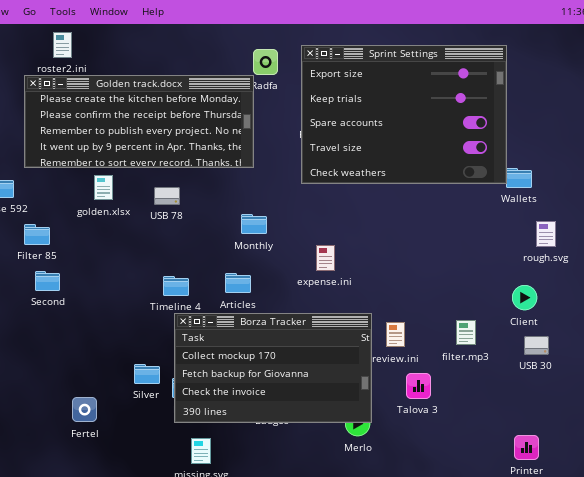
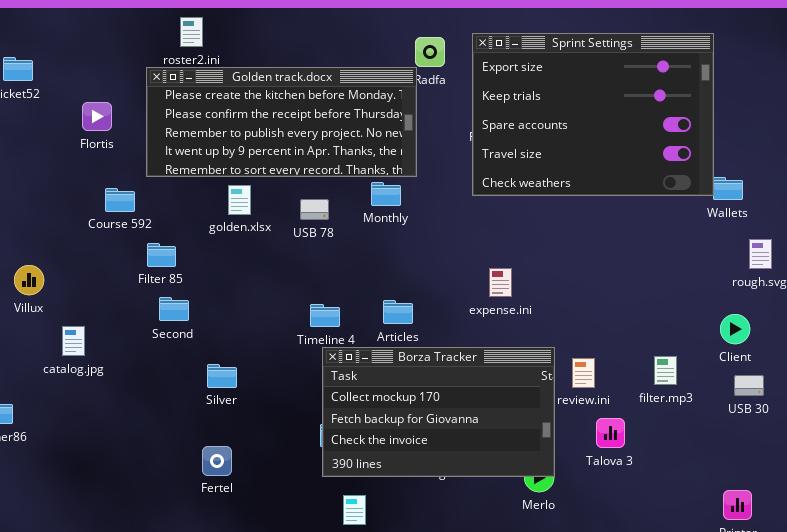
Monthly: [241,214,267,234] -> [371,182,401,206], moved
Silver: [134,364,160,384] -> [207,364,237,388], moved

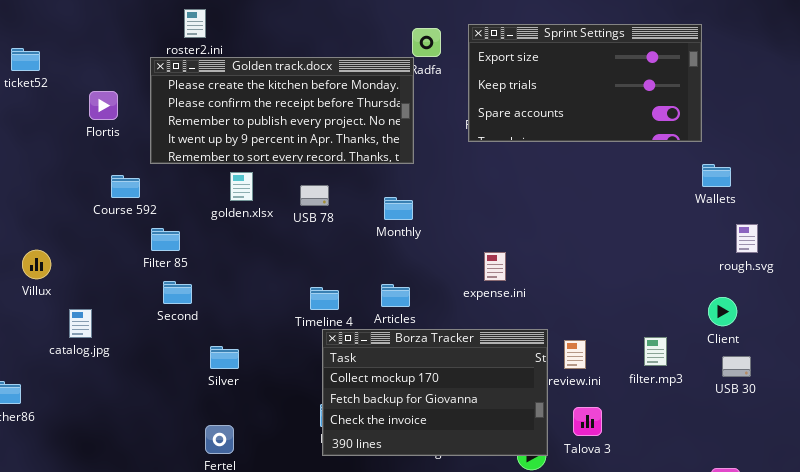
Sprint Settings: [472,33,714,196] -> [468,24,702,142], resized
Monthly: [371,182,401,206] -> [384,197,413,220], moved
Talova 3: [596,418,625,448] -> [573,407,602,436], moved

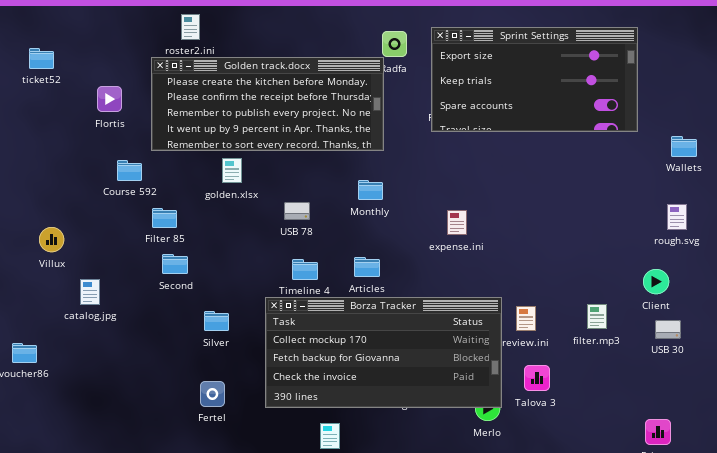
Wallets: [702,164,731,187] -> [671,136,697,157], moved
USB 78: [300,185,329,206] -> [284,202,310,220], moved
expense.ini: [484,252,506,281] -> [447,210,467,235], moved
Borza Tracker: [322,329,548,456] -> [265,297,502,408], resized

